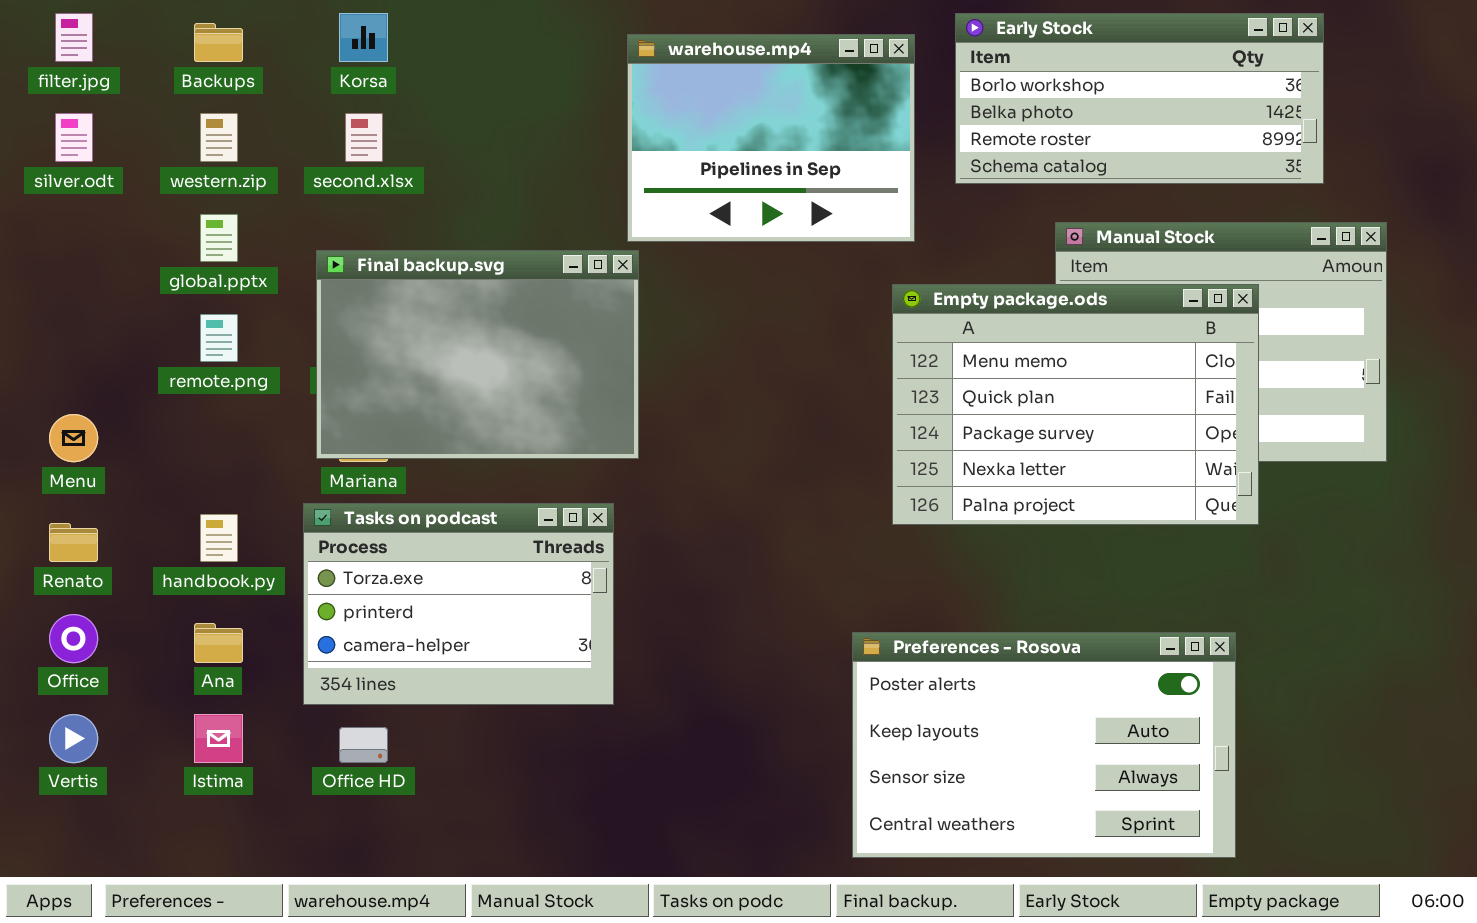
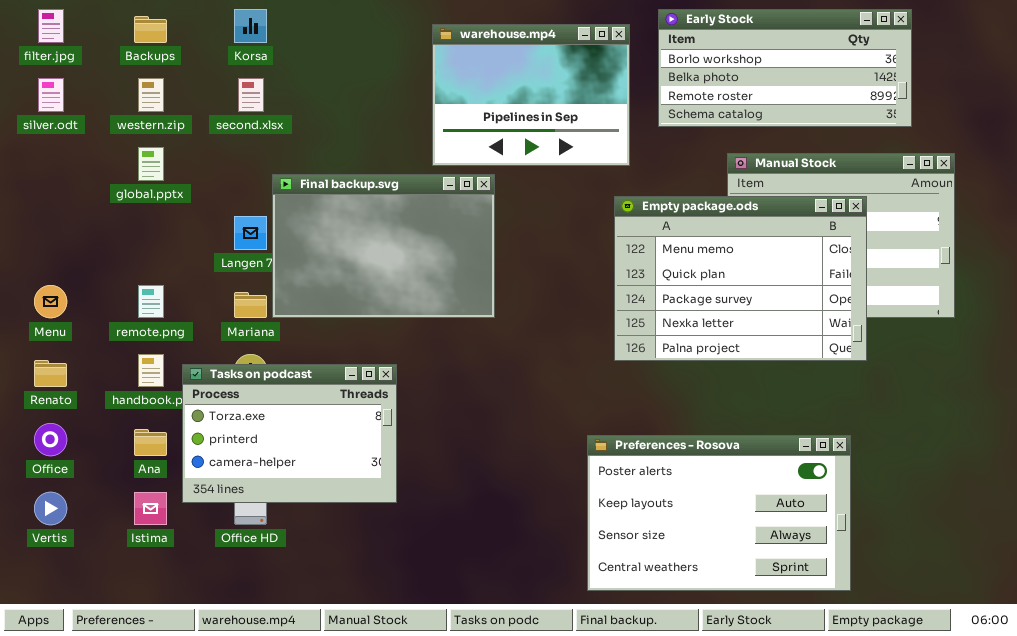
Final backup.svg: [316,250,639,459] -> [272,174,495,318], moved
remote.png: [200,314,238,362] -> [138,285,164,318], moved
Tasks on podcast: [303,503,614,705] -> [182,364,397,503], moved

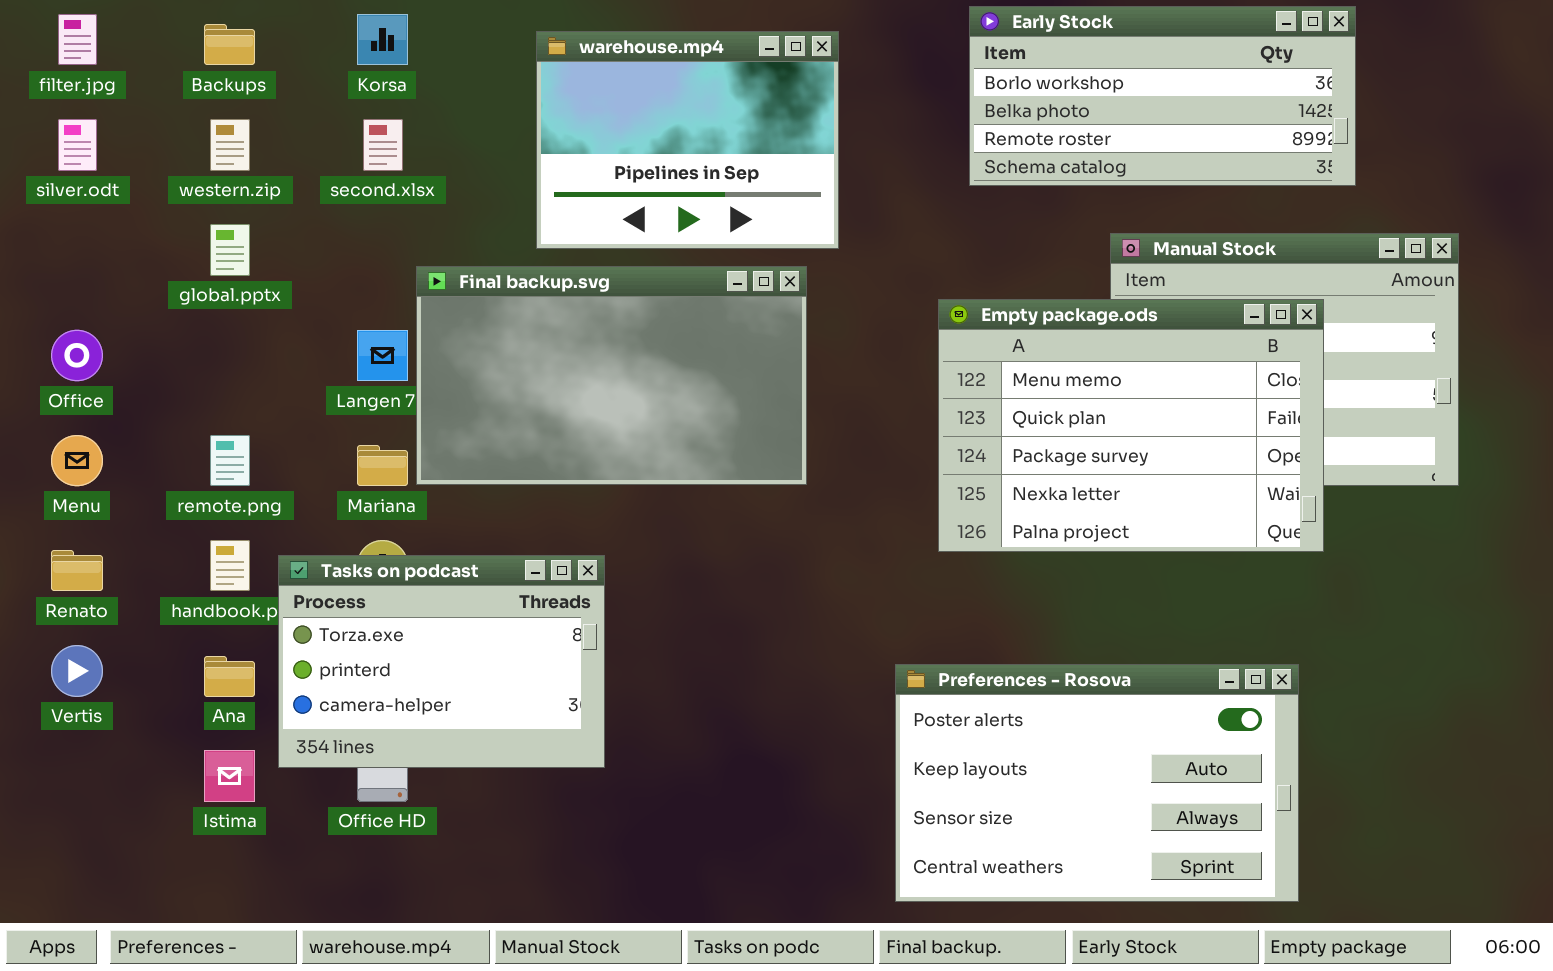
Early Stock: [658,9,912,127] -> [969,6,1356,186], moved
warehouse.mp4: [432,24,630,166] -> [536,31,839,249], moved
Final backup.svg: [272,174,495,318] -> [416,266,807,485], resized
Office: [34,423,67,456] -> [51,330,103,381], moved
Vertis: [34,492,67,525] -> [51,645,103,697], moved

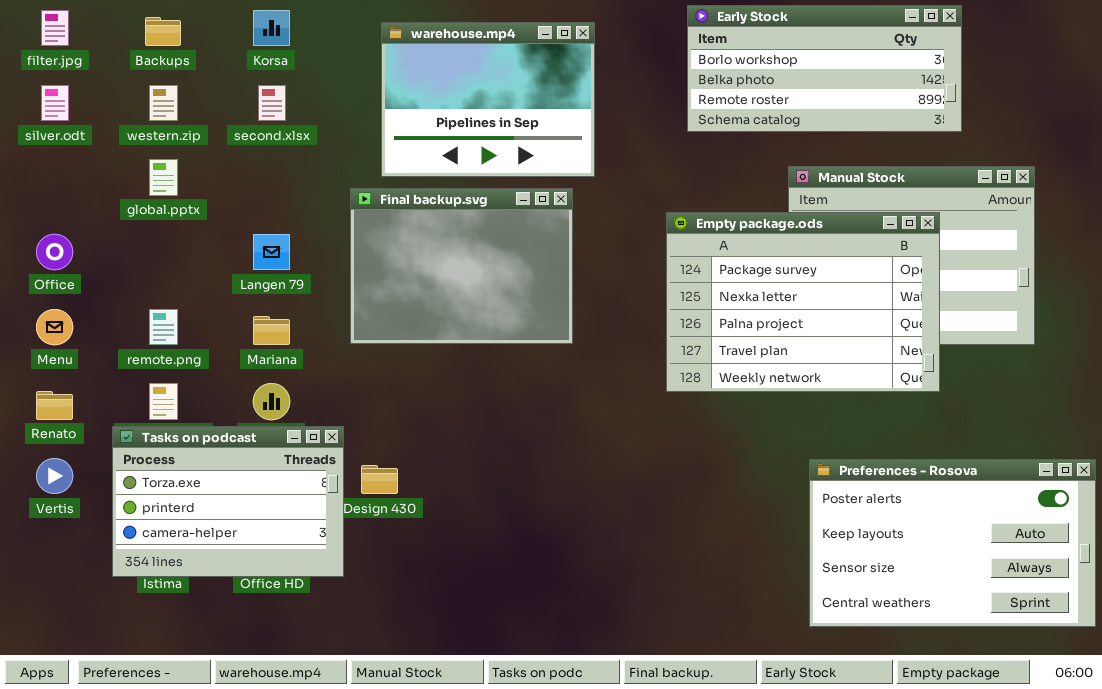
Final backup.svg: [416,266,807,485] -> [350,188,573,344], resized
Empty package.ods: [938,299,1324,552] -> [666,212,940,392], scrolled down 2 rows
Tasks on podcast: [278,555,605,768] -> [112,426,344,577], moved
Preferences - Rosova: [895,664,1299,902] -> [809,459,1096,627], moved

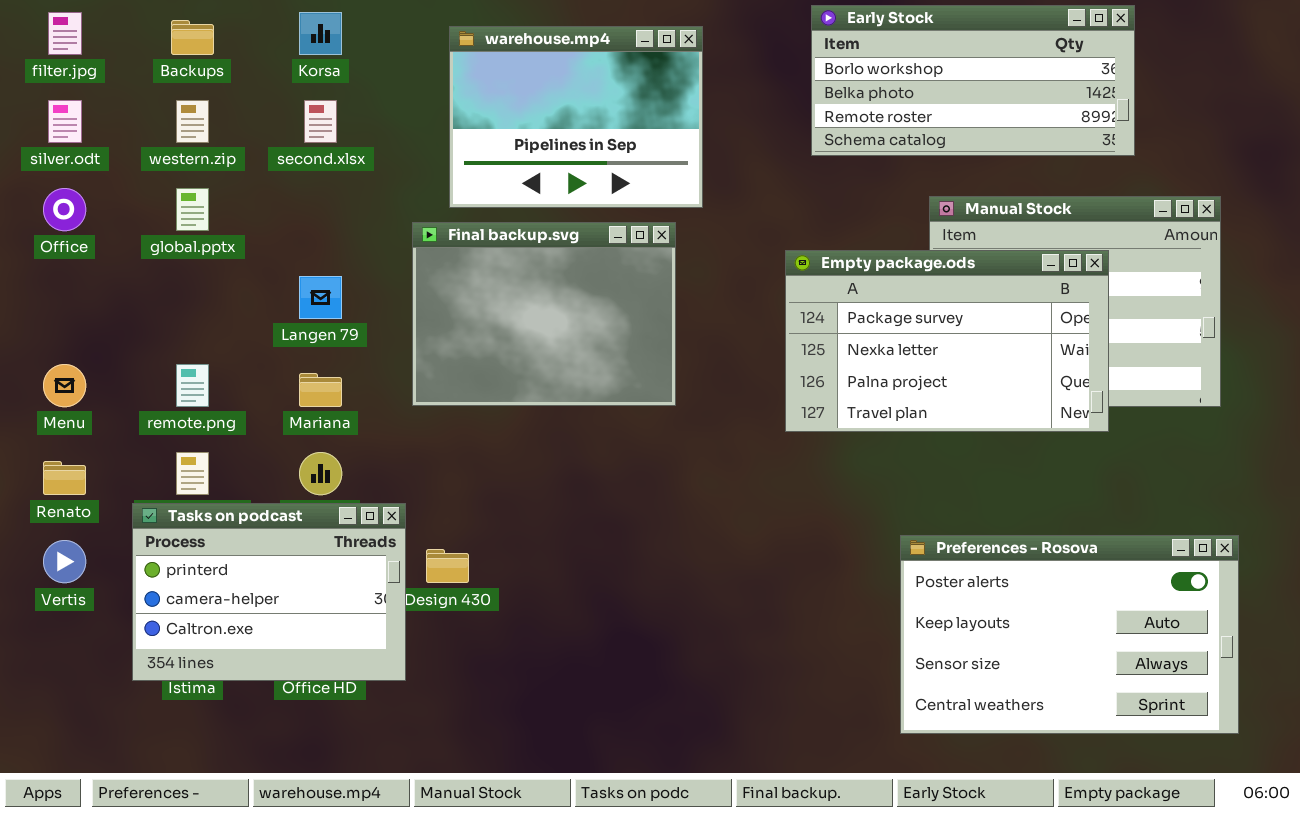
Empty package.ods: [666,212,940,392] -> [785,250,1109,432], resized
Office: [36,234,73,270] -> [43,188,86,231], moved
Tasks on podcast: [112,426,344,577] -> [132,503,406,681], scrolled down 1 row
Preferences - Rosova: [809,459,1096,627] -> [900,535,1239,734], moved

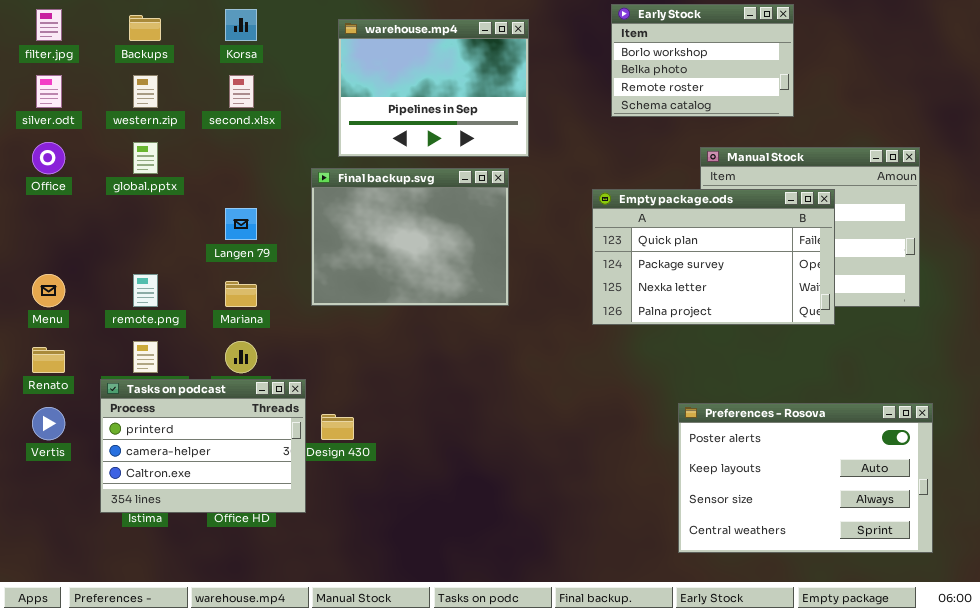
Early Stock: [811,5,1135,156] -> [611,4,794,117], resized
Empty package.ods: [785,250,1109,432] -> [592,189,835,325], scrolled up 1 row

